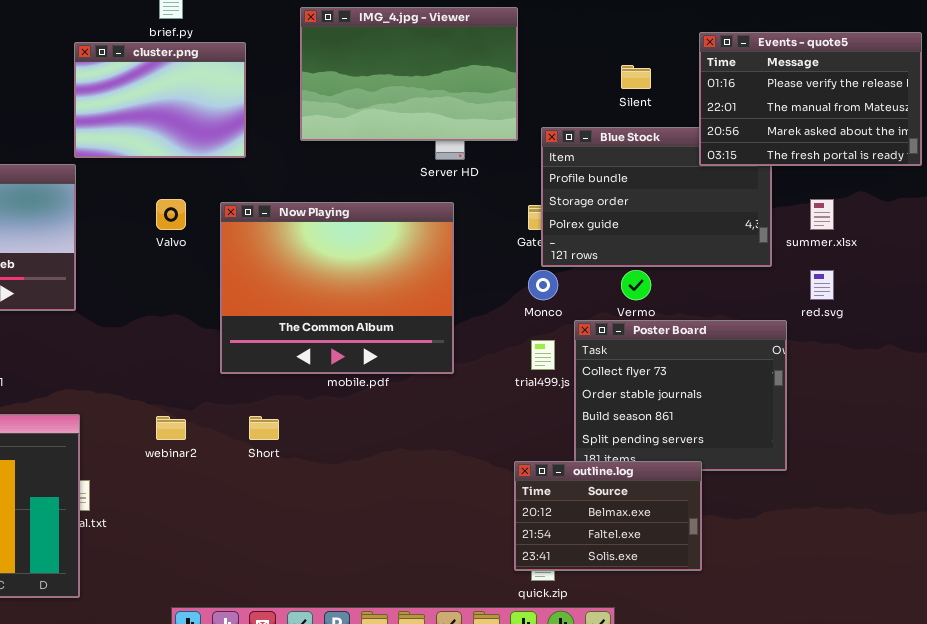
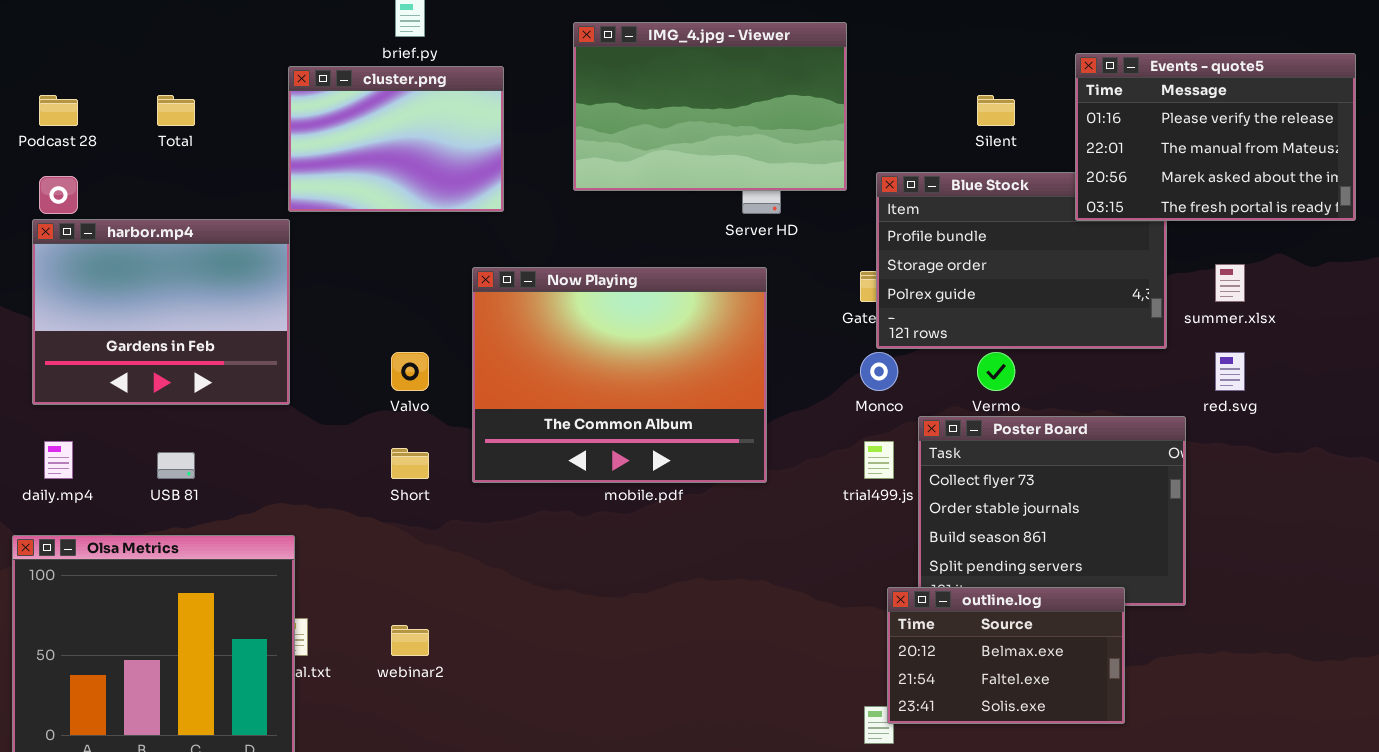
Valvo: [156,199,186,230] -> [391,352,429,391], moved
webinar2: [156,416,186,440] -> [391,625,429,656], moved
Short: [249,416,279,440] -> [391,448,429,479], moved
outline.log: [514,461,702,571] -> [887,587,1125,724], moved

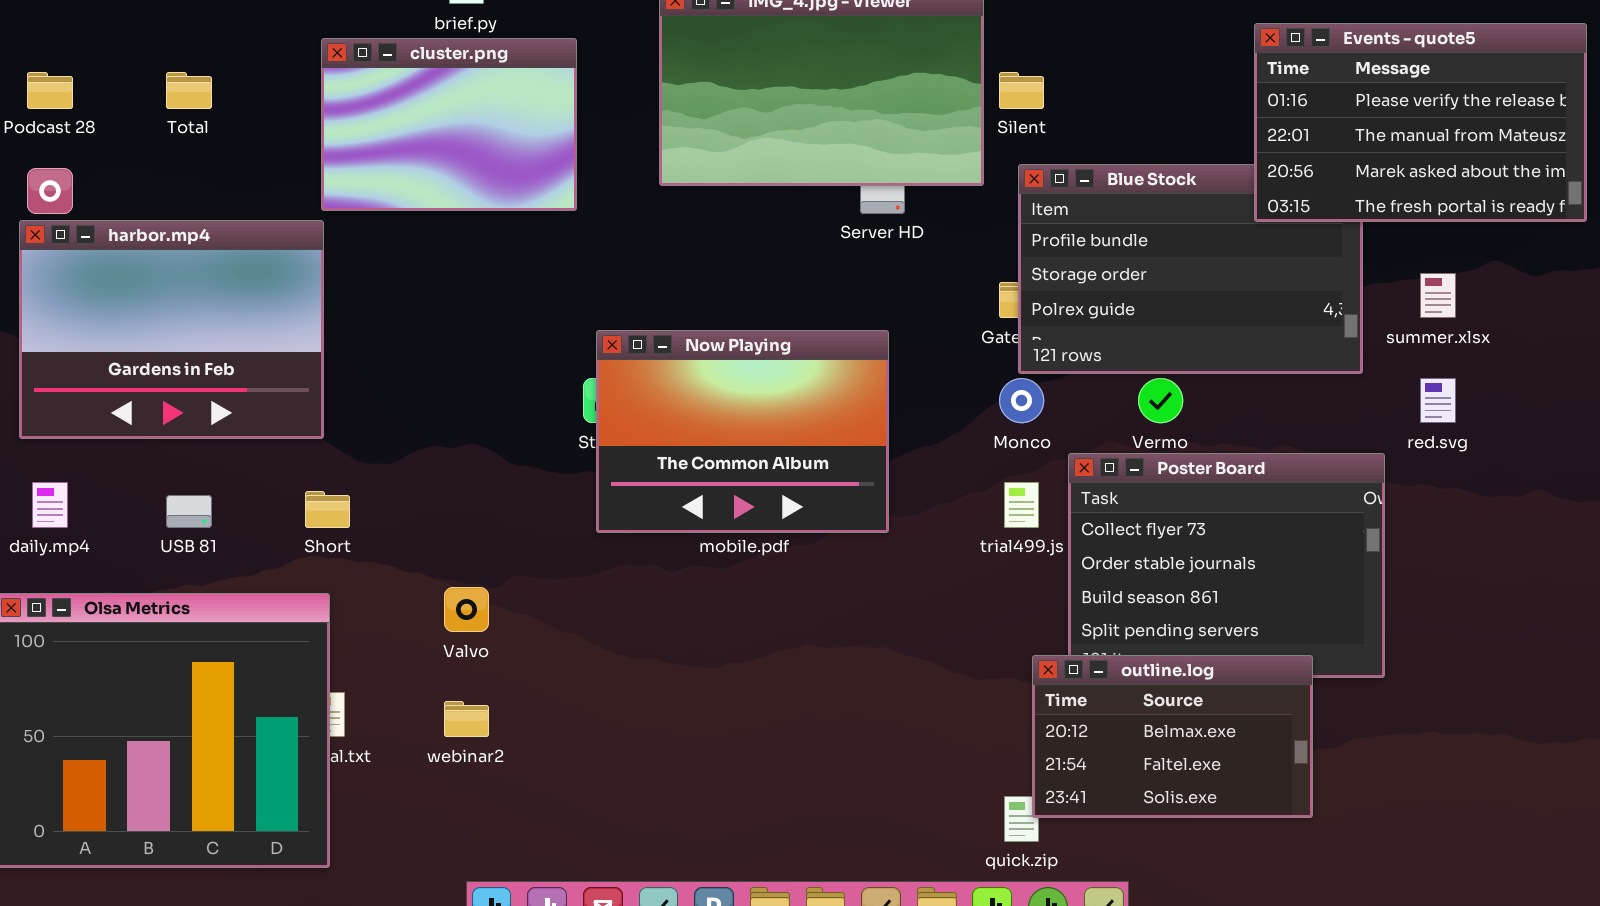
Silent: [977,95,1015,126] -> [999,72,1044,109], moved
Now Playing: [472,267,767,483] -> [596,330,889,533], resized
Valvo: [391,352,429,391] -> [444,587,489,632], moved
Short: [391,448,429,479] -> [305,491,350,528], moved

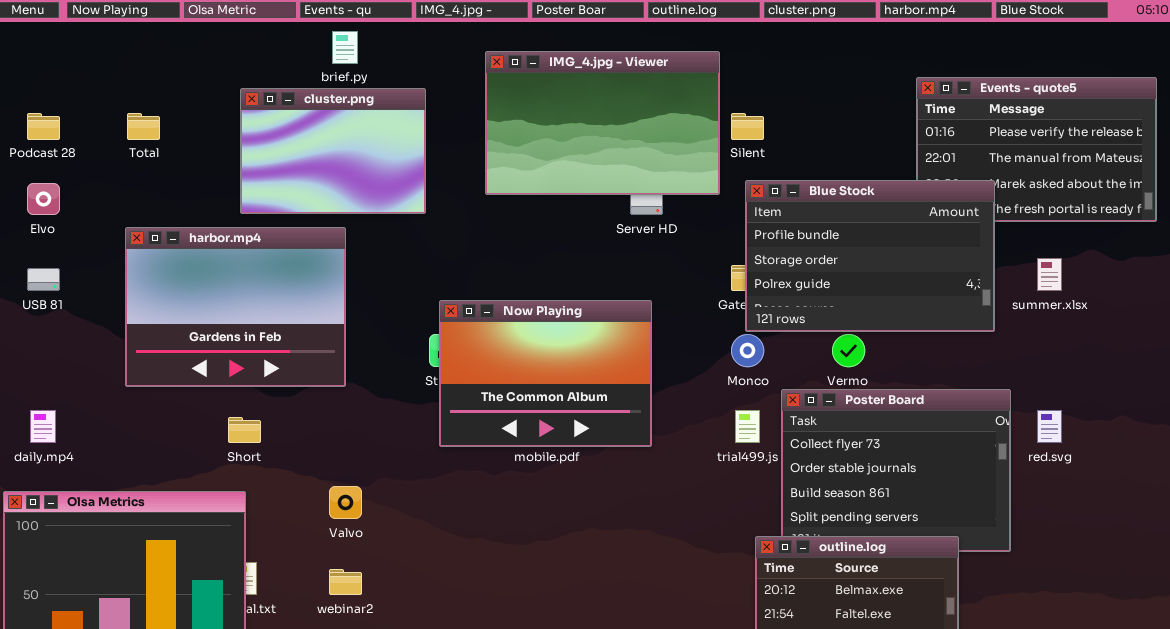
Blue Stock: [1018,164,1363,374] -> [745,180,995,332], raised
harbor.mp4: [19,220,324,439] -> [125,227,346,387], moved
red.svg: [1420,378,1456,423] -> [1037,410,1062,443], moved
USB 81: [166,495,212,528] -> [27,268,60,291], moved

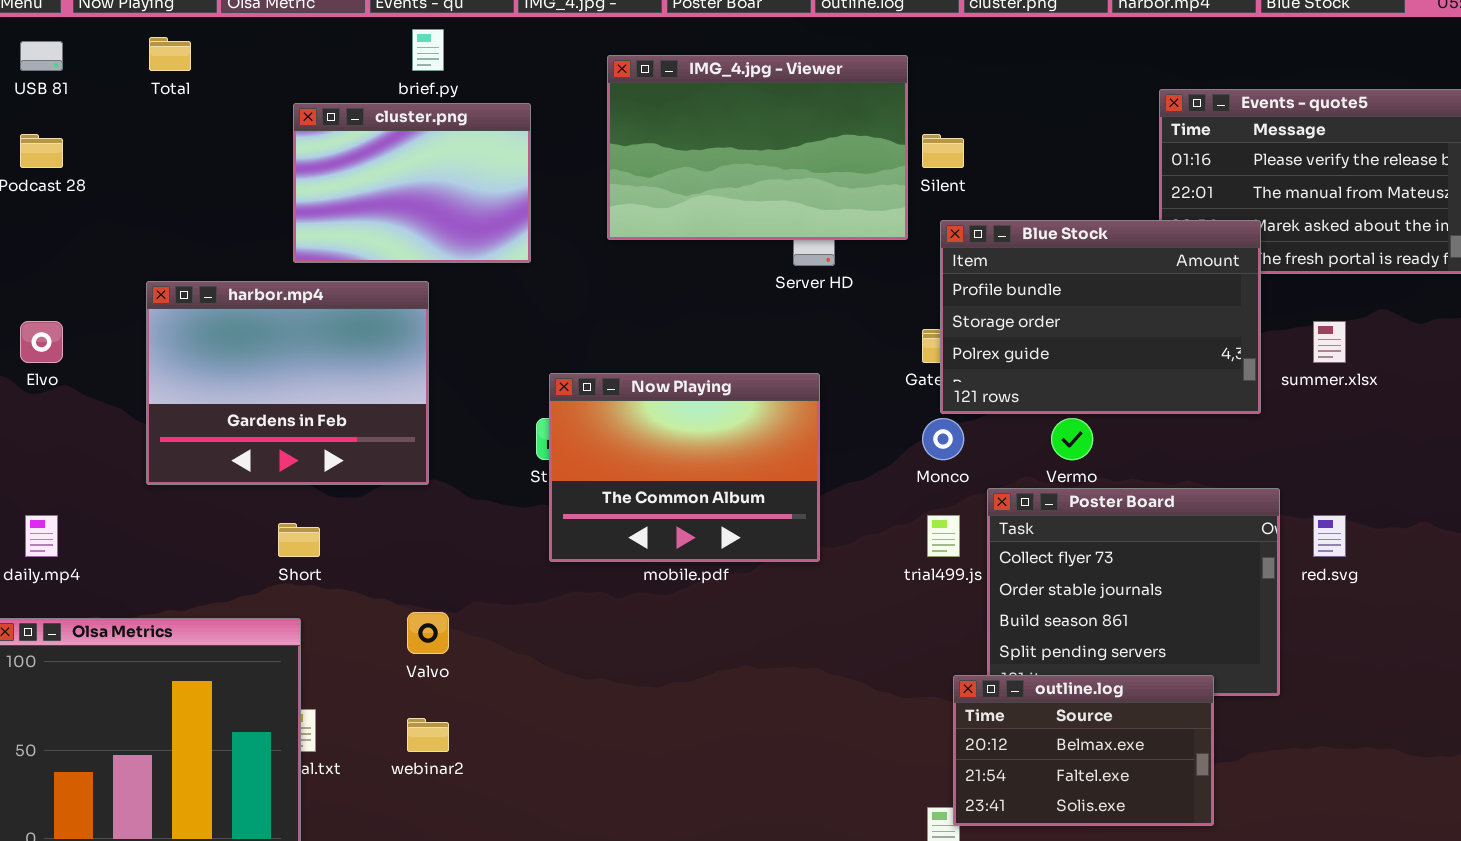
Total: [127,113,160,140] -> [149,37,191,71], moved
Elvo: [27,183,60,215] -> [20,321,63,363], moved
USB 81: [27,268,60,291] -> [20,41,63,71], moved

